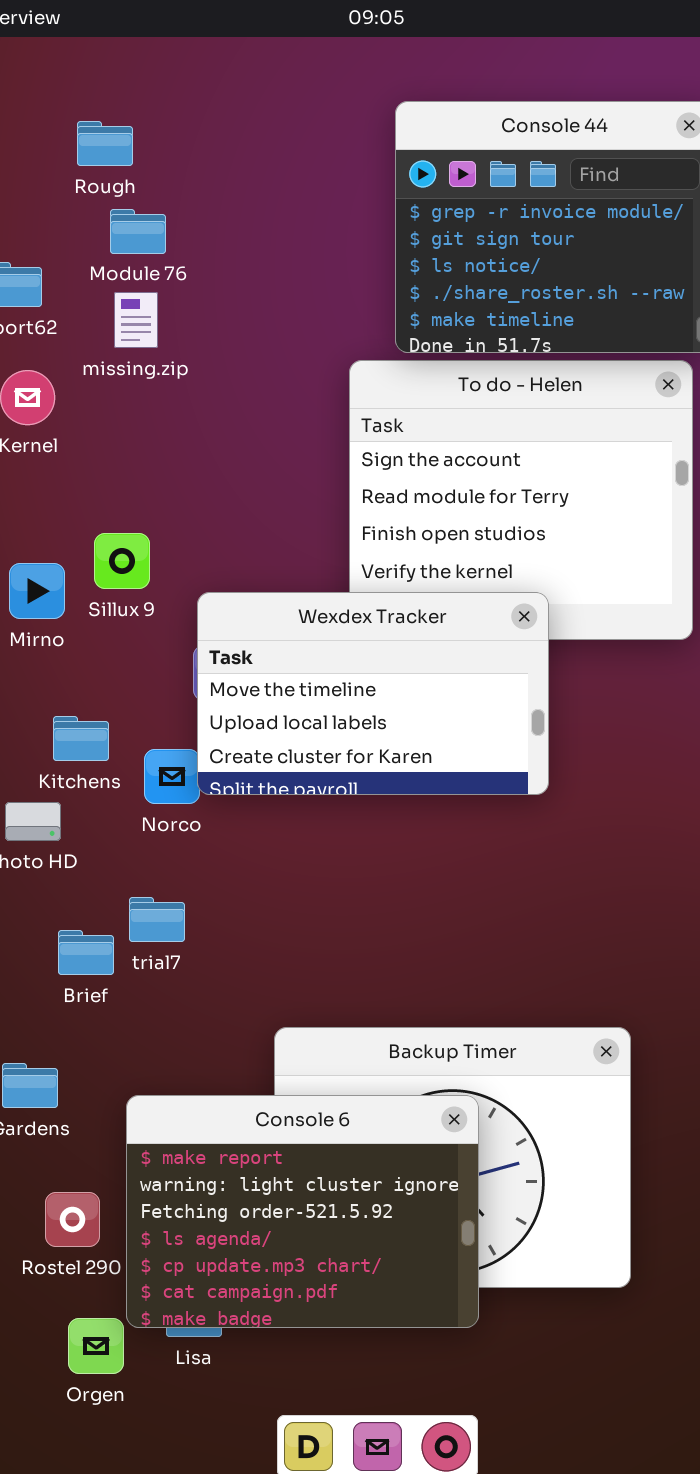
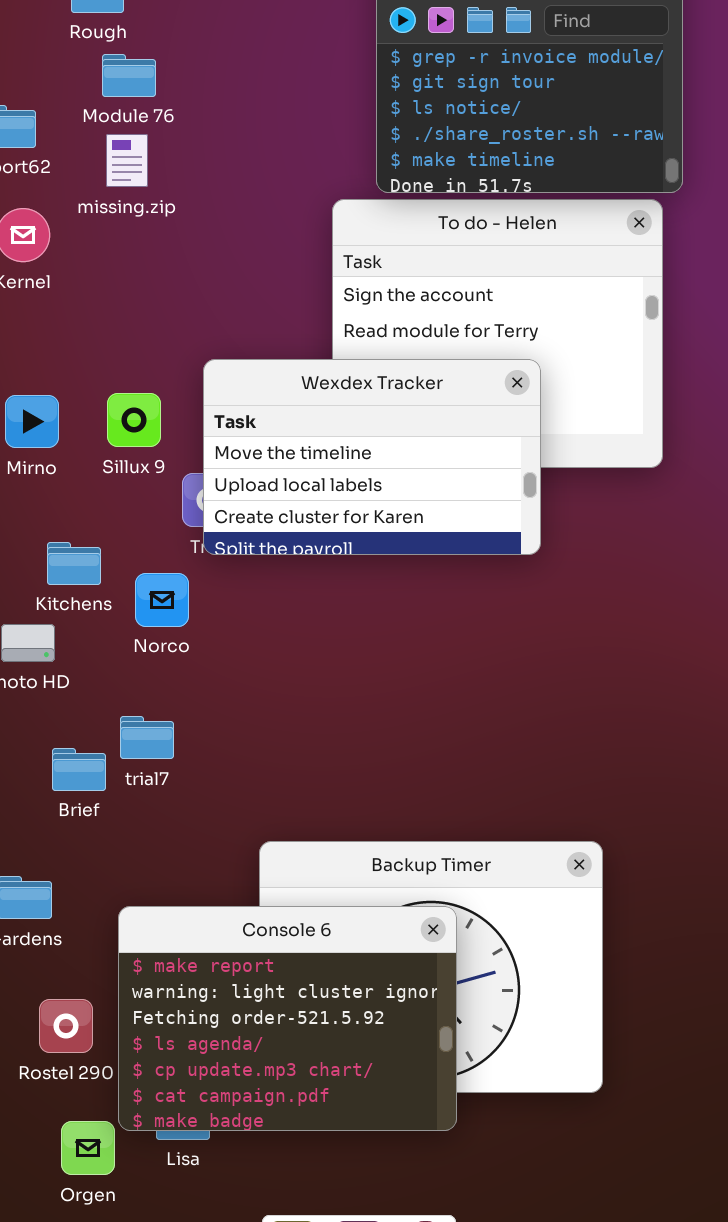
Sillux 9: [94,533,150,589] -> [107,393,161,447], moved
Wexdex Tracker: [197,592,549,795] -> [203,359,541,555], moved

